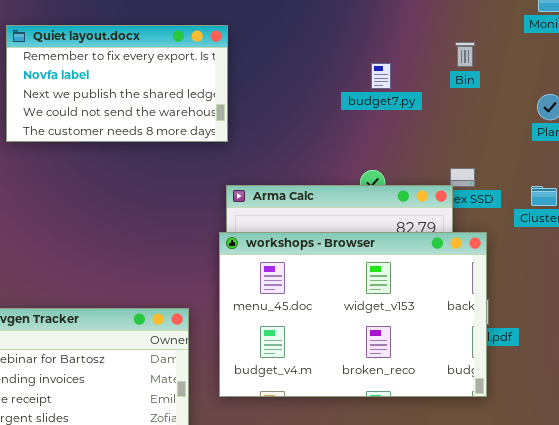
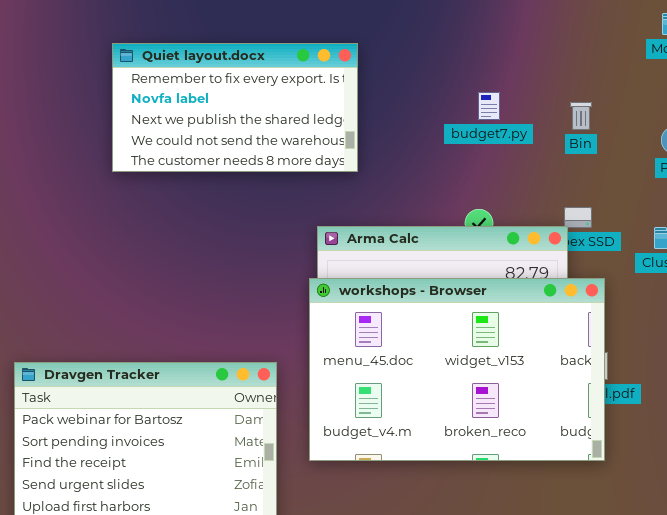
Quiet layout.docx: [6,25,228,142] -> [112,43,358,172], moved
Bin: [455,42,475,67] -> [570,102,592,130], moved

